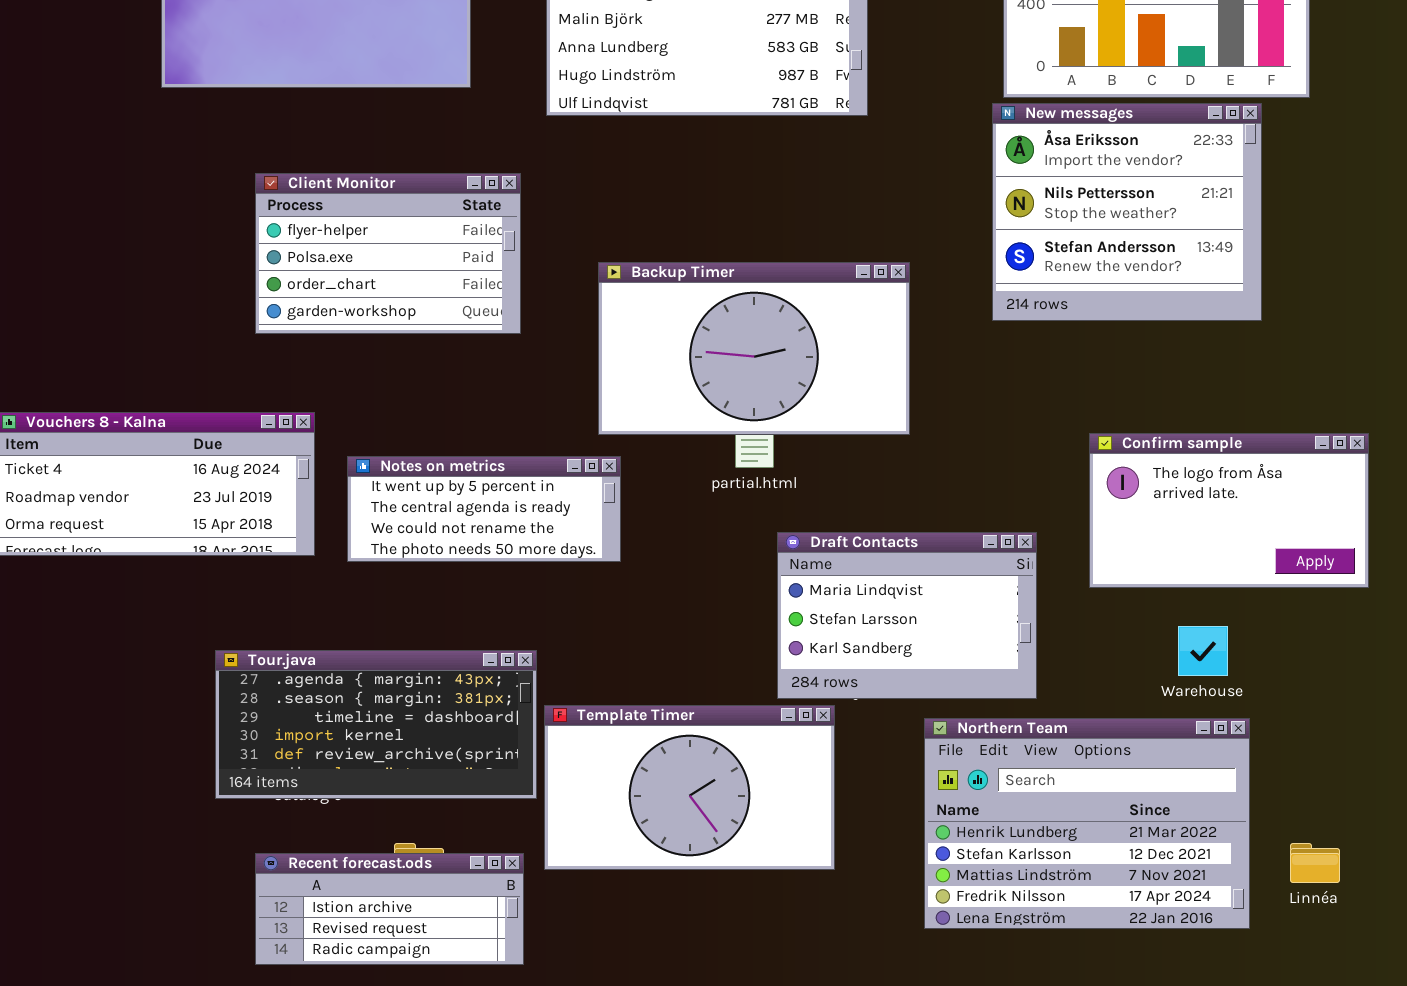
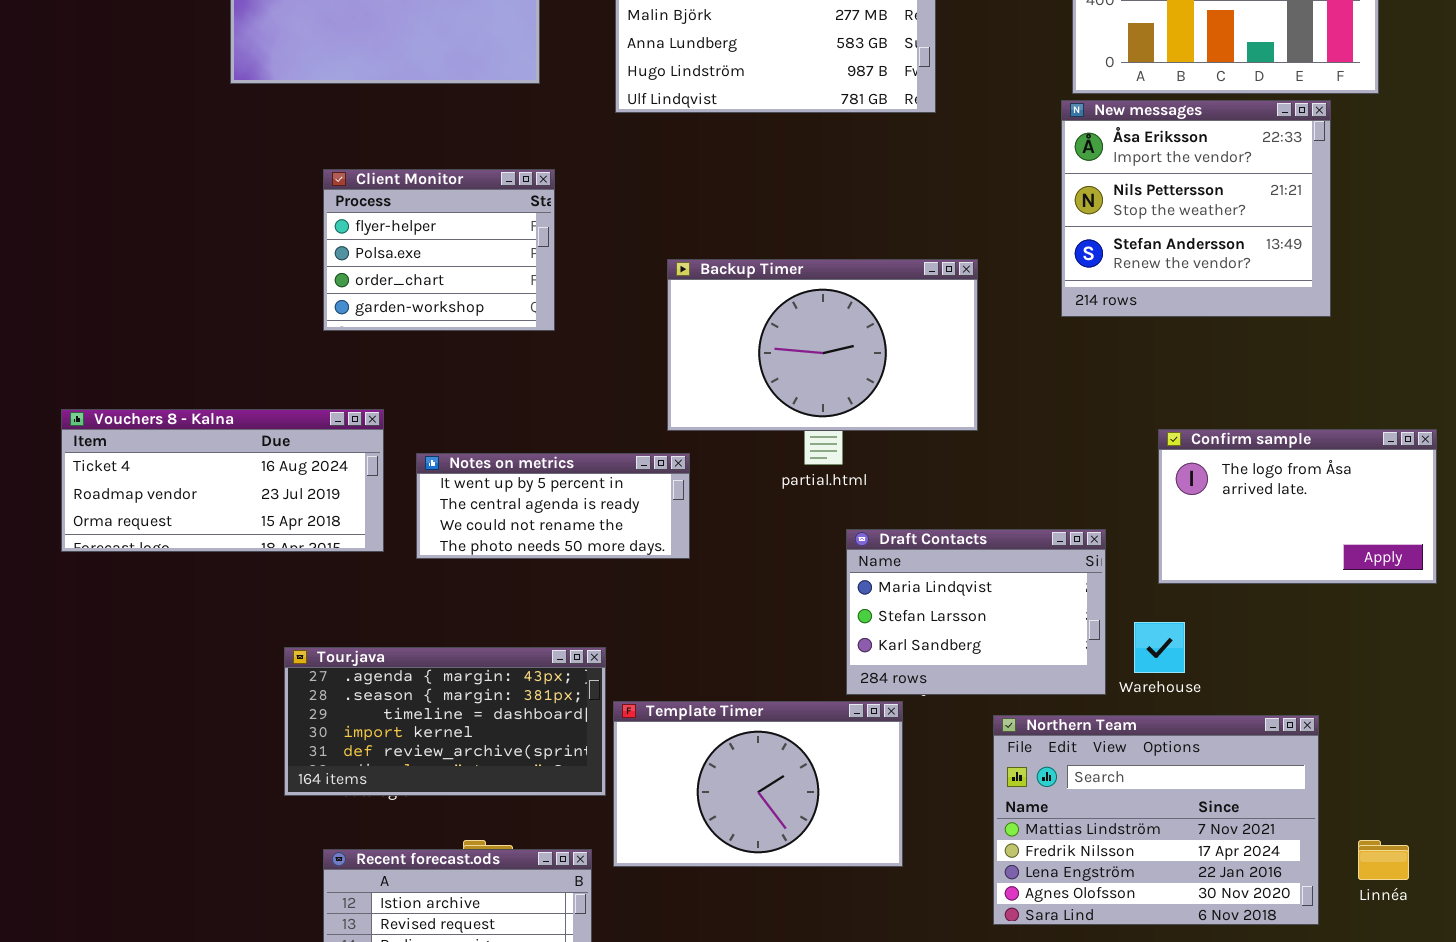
Client Monitor: [255,173,521,334] -> [323,169,555,331], resized
Warehouse: [1178,626,1228,676] -> [1134,622,1185,673], moved
Northern Team: [924,718,1250,929] -> [993,715,1319,925], scrolled down 2 rows

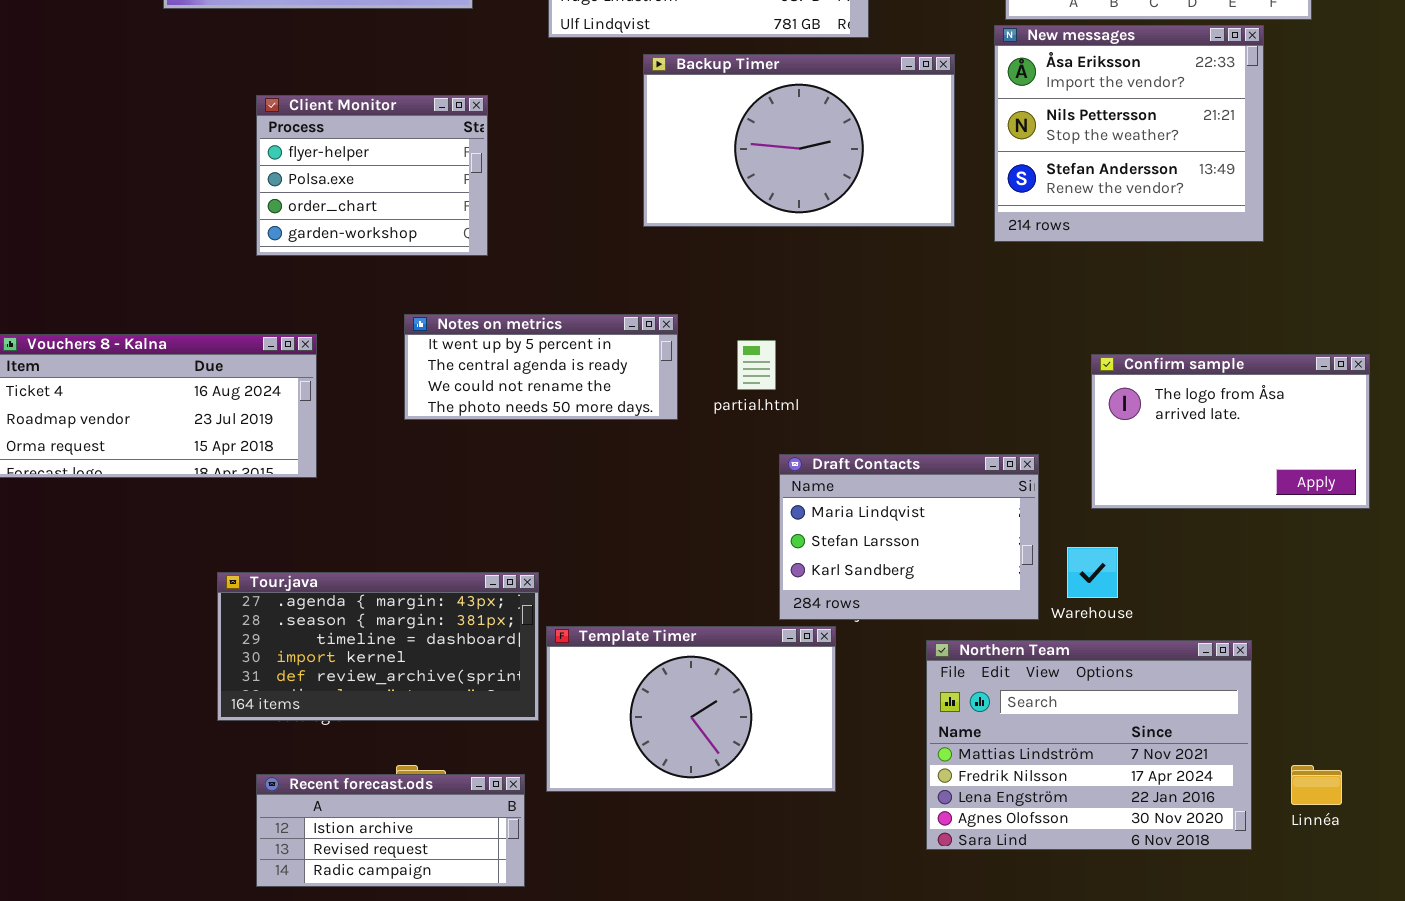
Backup Timer: [667,259,978,431] -> [643,54,955,227], moved
Notes on metrics: [416,453,690,559] -> [404,314,678,420], moved

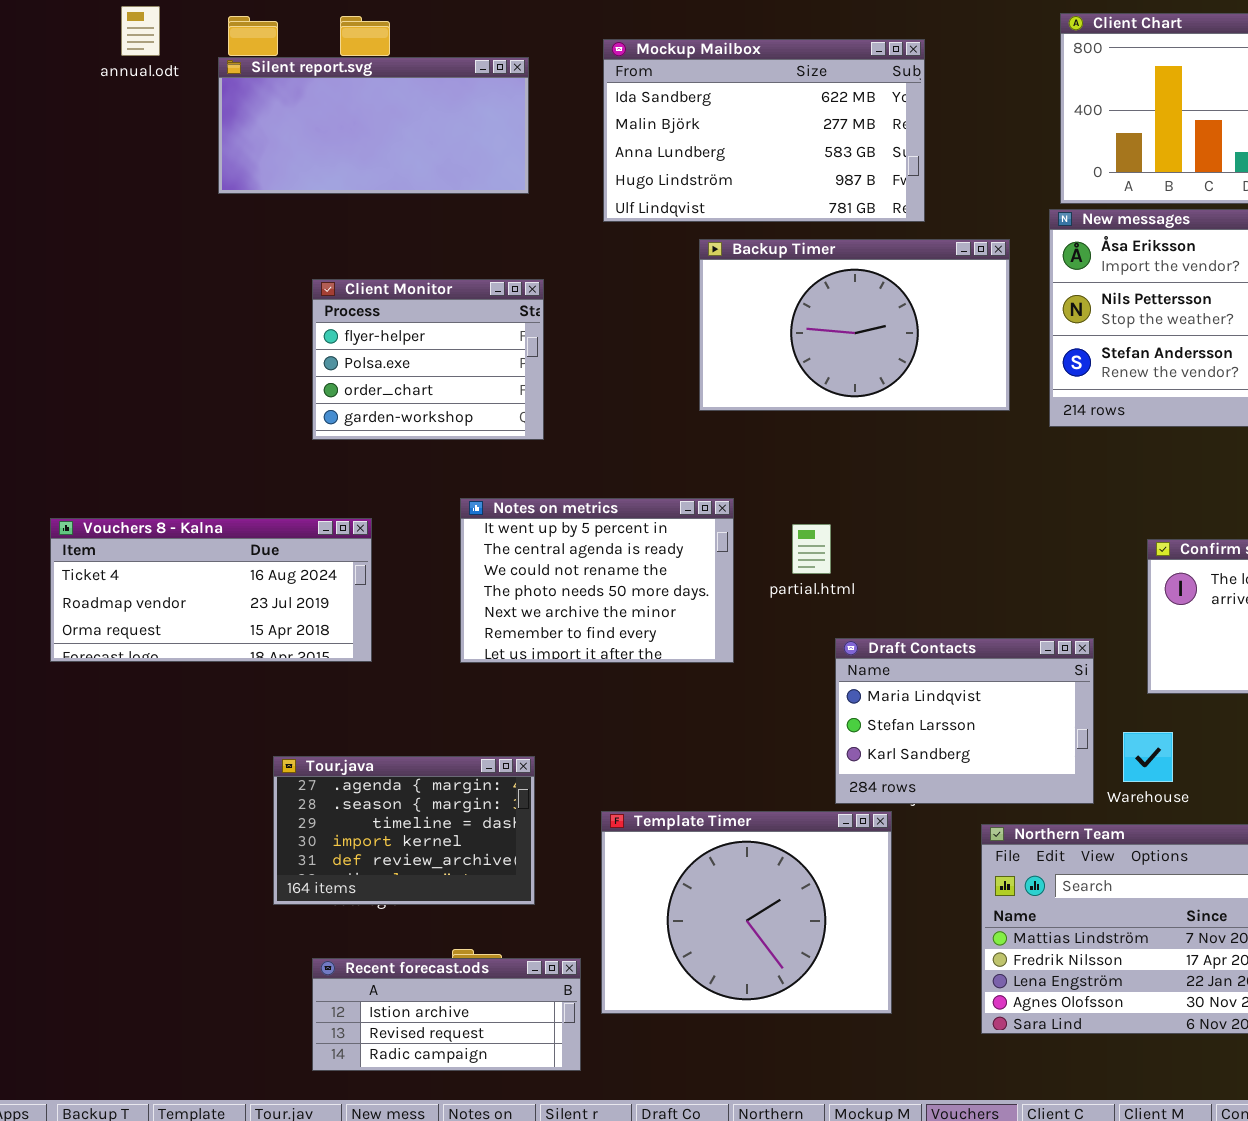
Notes on metrics: [404,314,678,420] -> [460,498,734,663], resized
Tour.java: [217,572,539,721] -> [273,756,535,905], resized
Template Timer: [546,626,836,792] -> [601,811,892,1014], resized

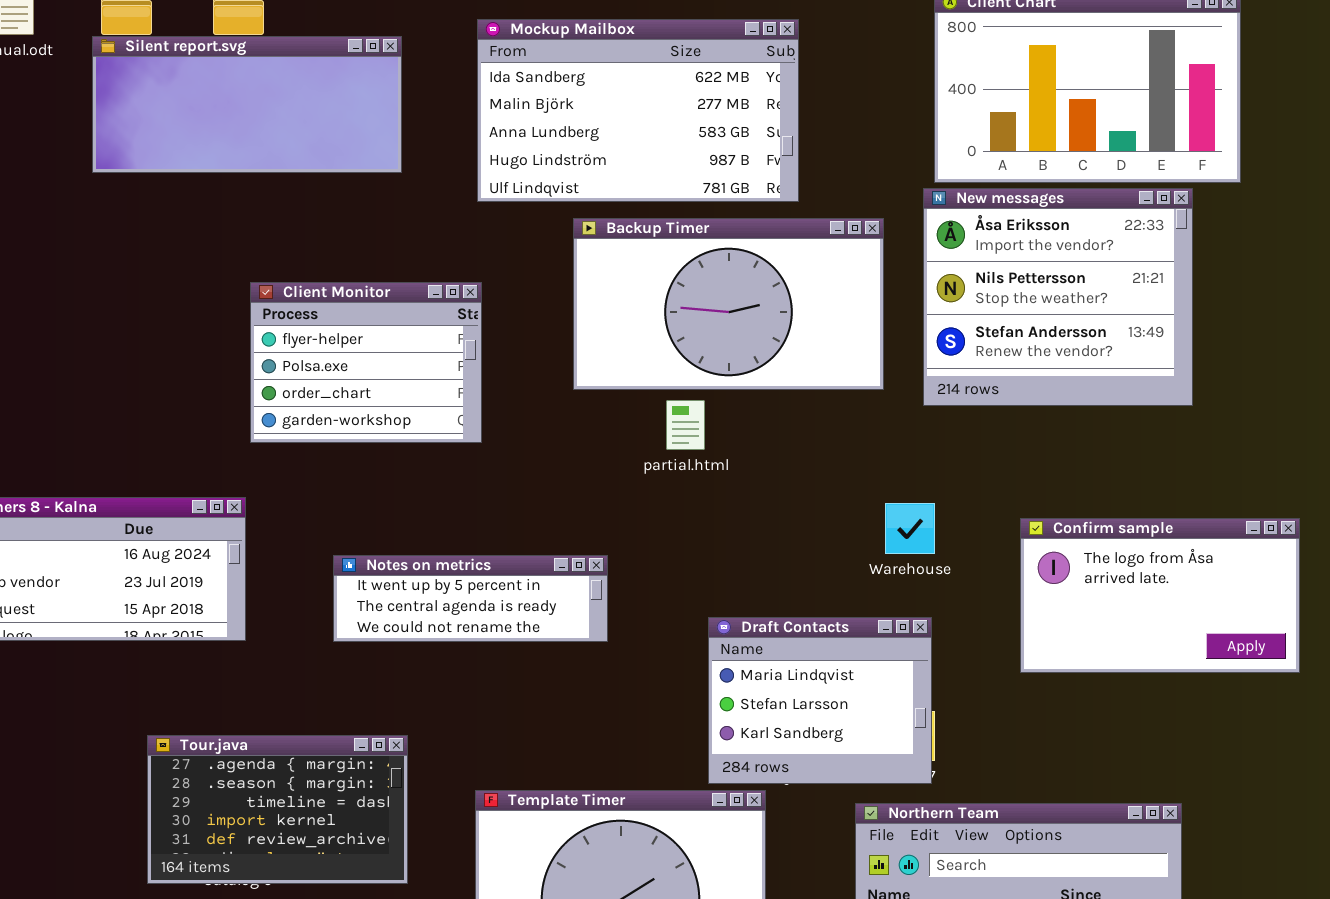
Client Monitor: [312,279,544,440] -> [250,282,482,443], moved
Notes on metrics: [460,498,734,663] -> [333,555,608,642], resized
partial.html: [792,524,831,574] -> [666,400,705,450], moved
Draft Contacts: [835,638,1094,804] -> [708,617,932,784], resized
Warehouse: [1123,732,1173,782] -> [885,503,935,554], moved

